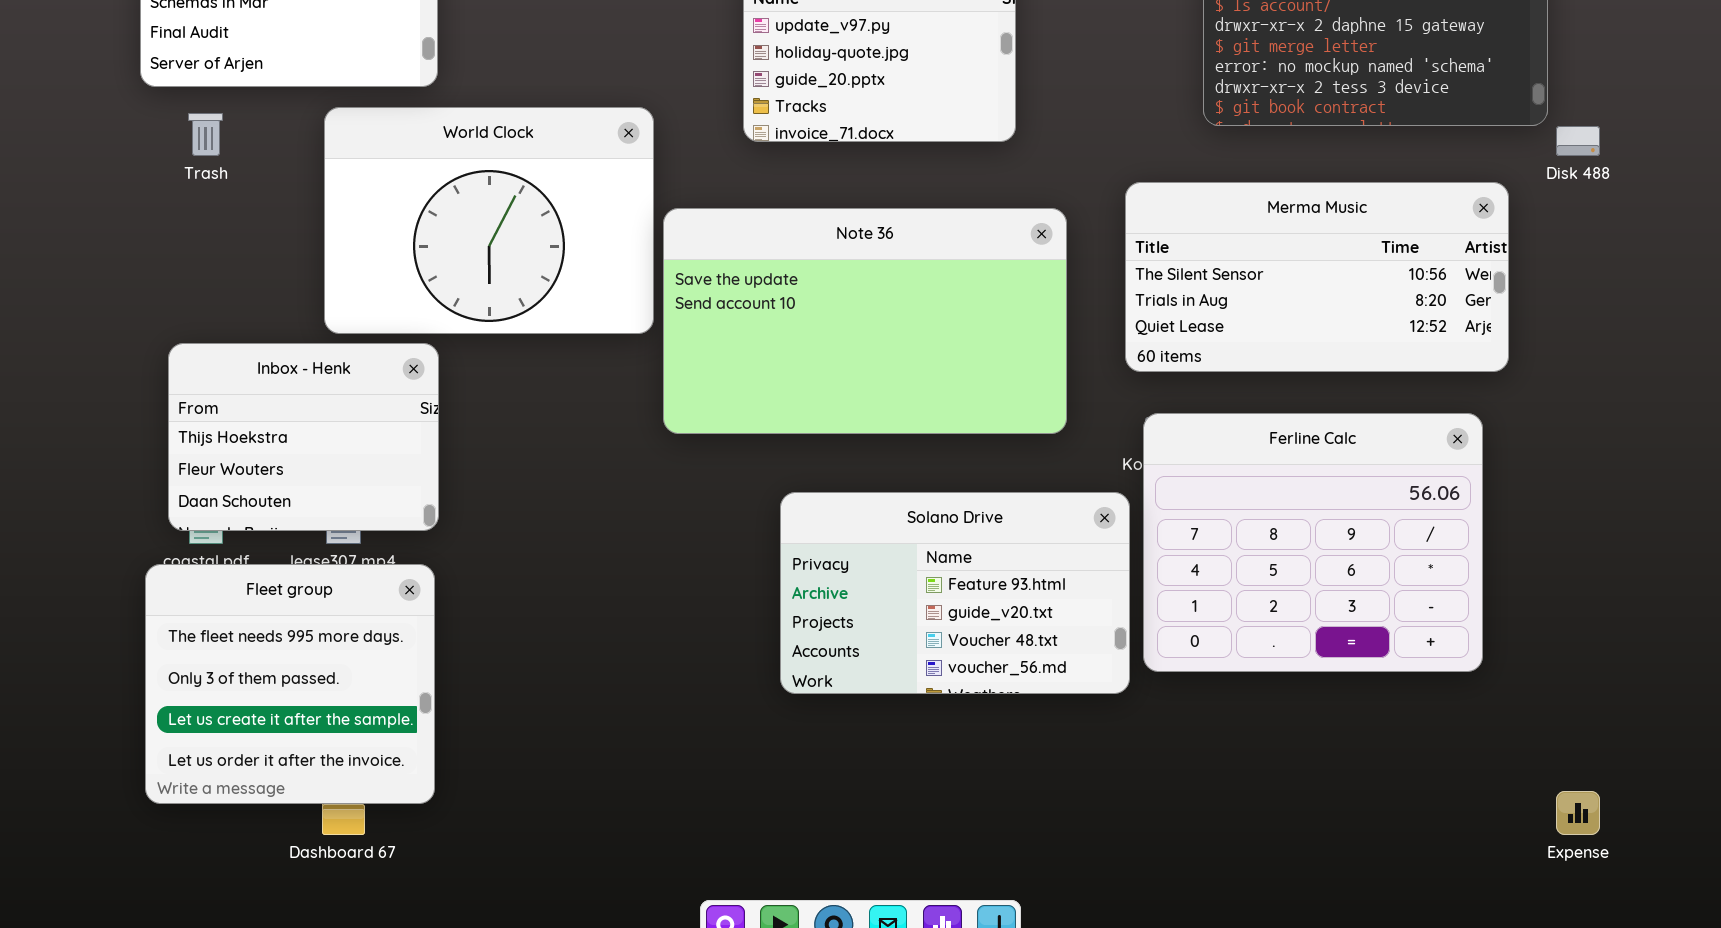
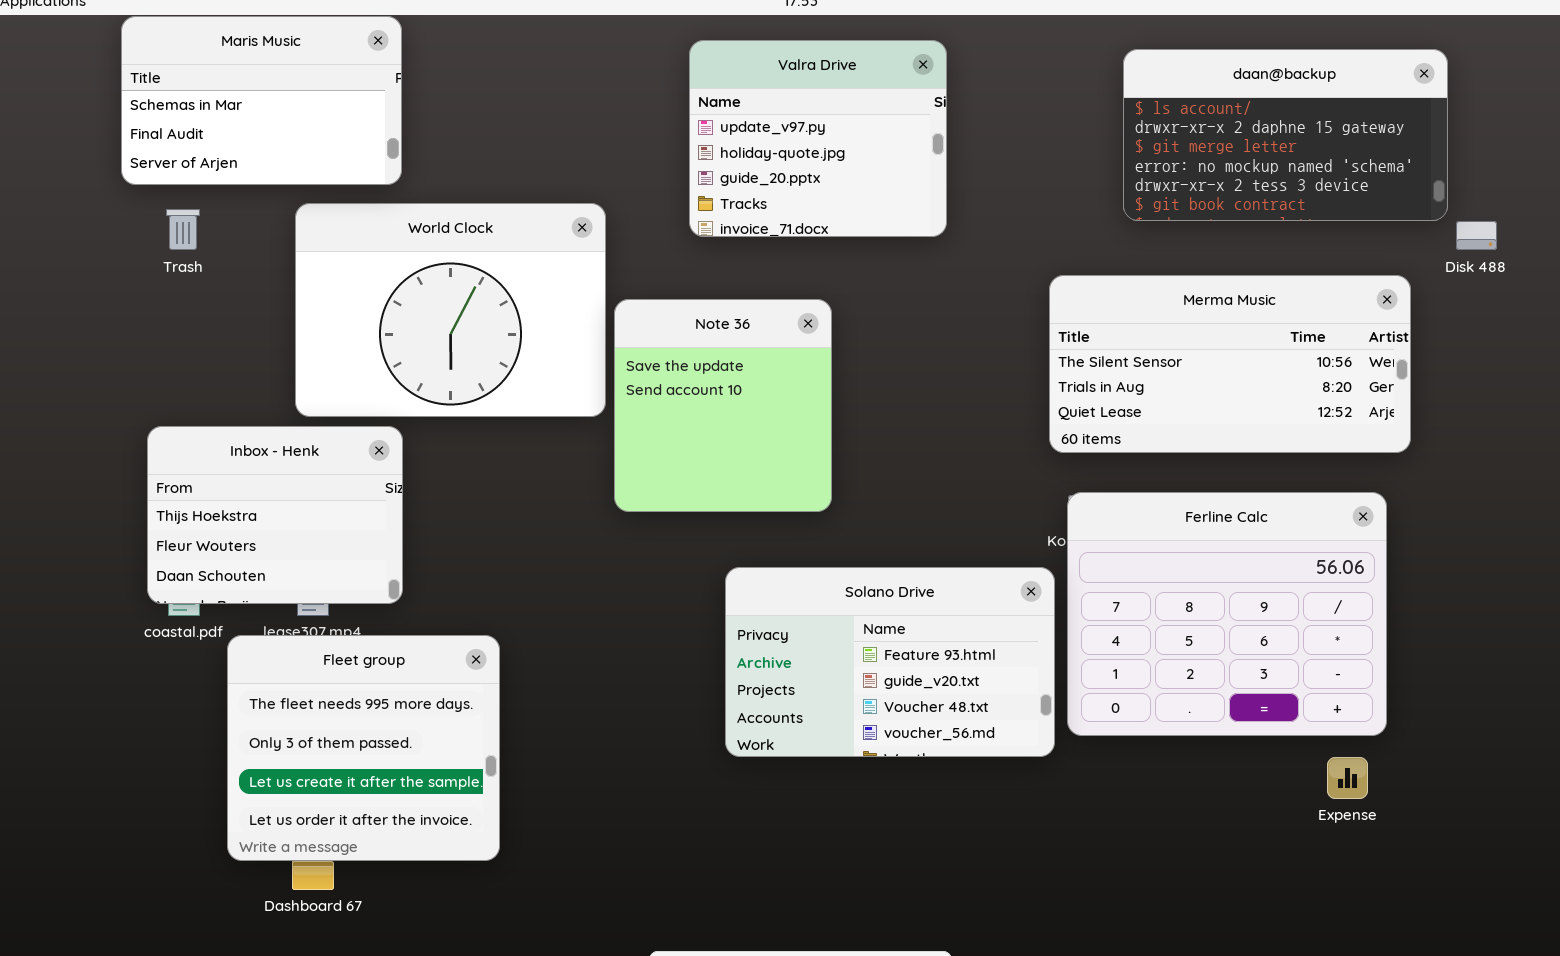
Note 36: [663,208,1067,434] -> [614,299,832,512], resized
Fleet group: [145,564,435,804] -> [227,635,500,861], moved
Expense: [1556,791,1600,835] -> [1327,757,1368,799], moved

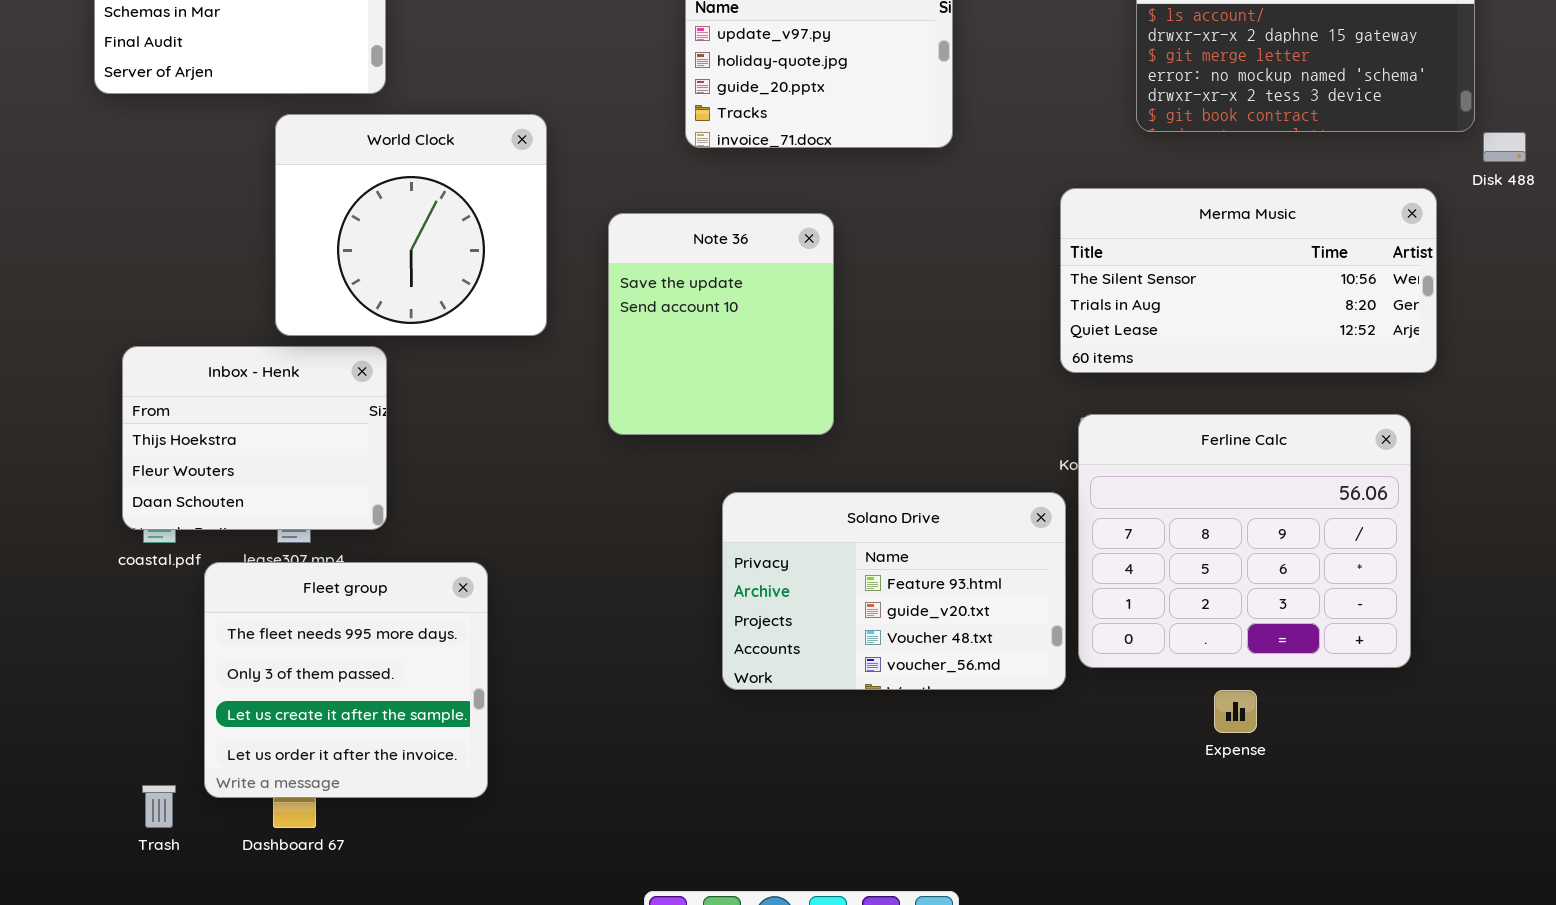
World Clock: [295,203,606,417] -> [275,114,547,336], resized
Trash: [166,209,200,250] -> [142,785,176,828], moved
Expense: [1327,757,1368,799] -> [1214,690,1257,733], moved

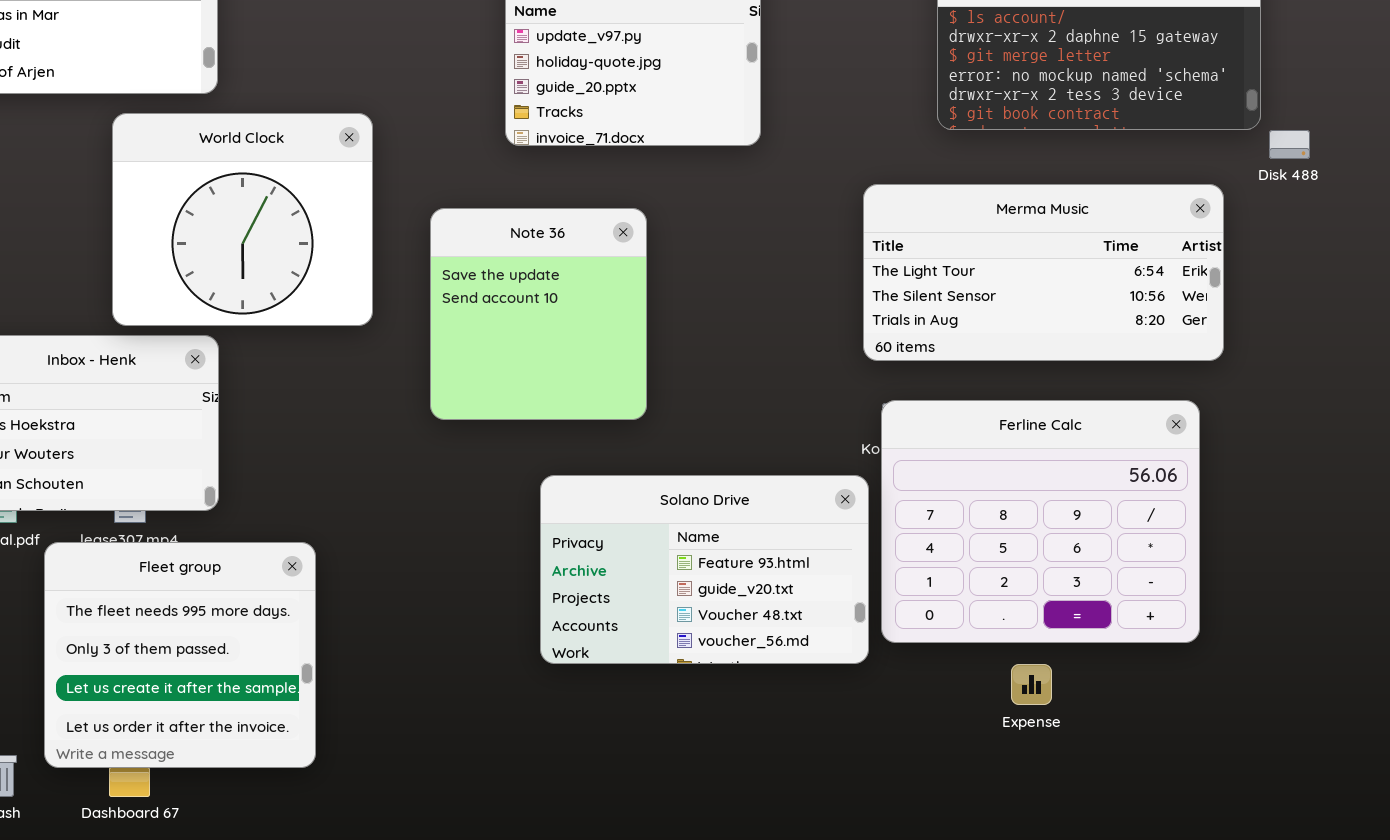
Merma Music: [1060,188,1437,373] -> [863,184,1224,361], scrolled up 1 row

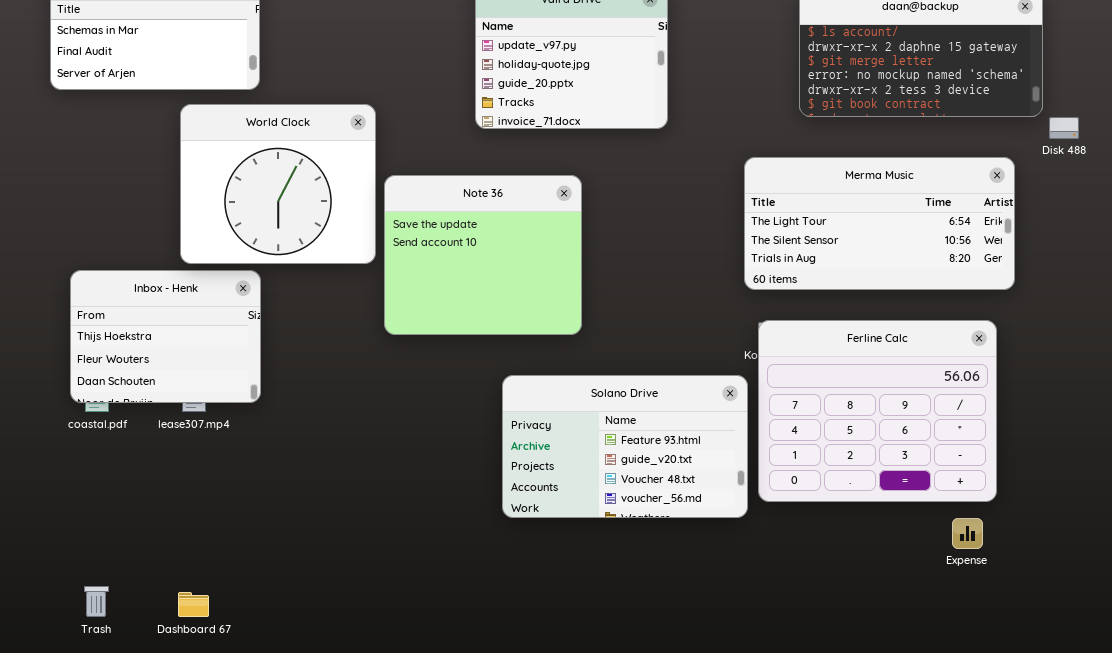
Note 36: [430,208,647,420] -> [384,175,582,335], resized
Fleet group: [44,542,316,768] -> none, closed
Expense: [1011,664,1052,705] -> [952,518,983,549], moved

